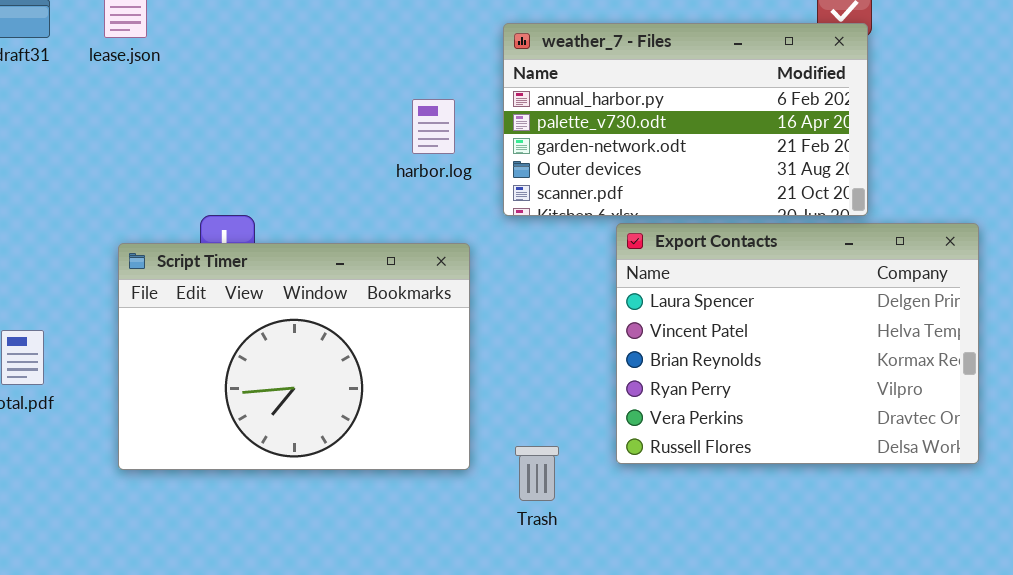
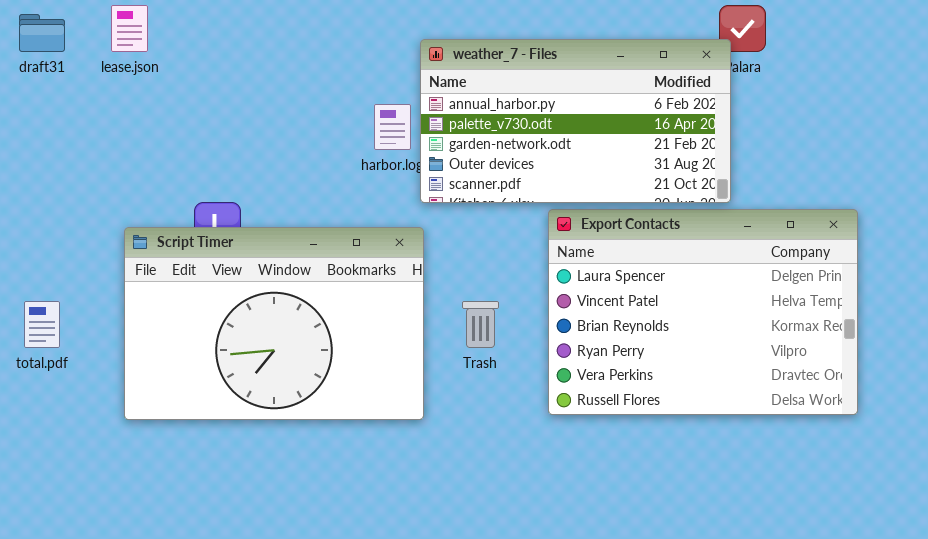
weather_7 - Files: [503,23,868,216] -> [420,39,731,203], moved
Trash: [515,446,559,501] -> [462,301,499,348], moved

